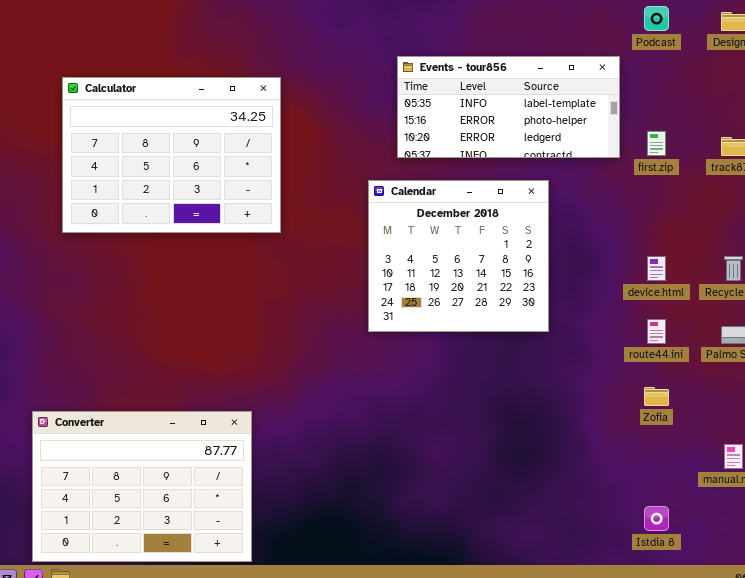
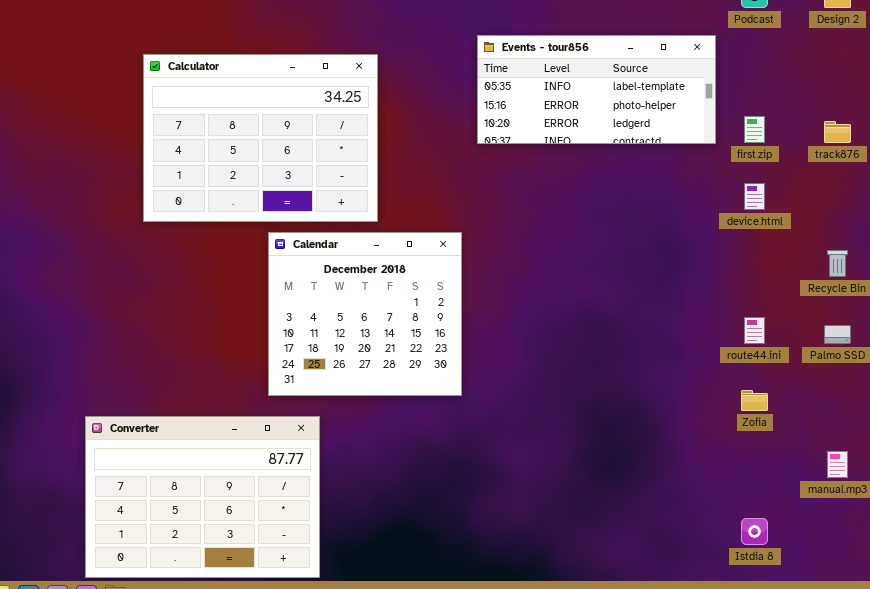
Calculator: [62,77,281,233] -> [143,54,378,222], moved
Calendar: [368,180,549,332] -> [268,232,462,396], moved
device.html: [647,256,666,281] -> [744,183,765,210], moved

